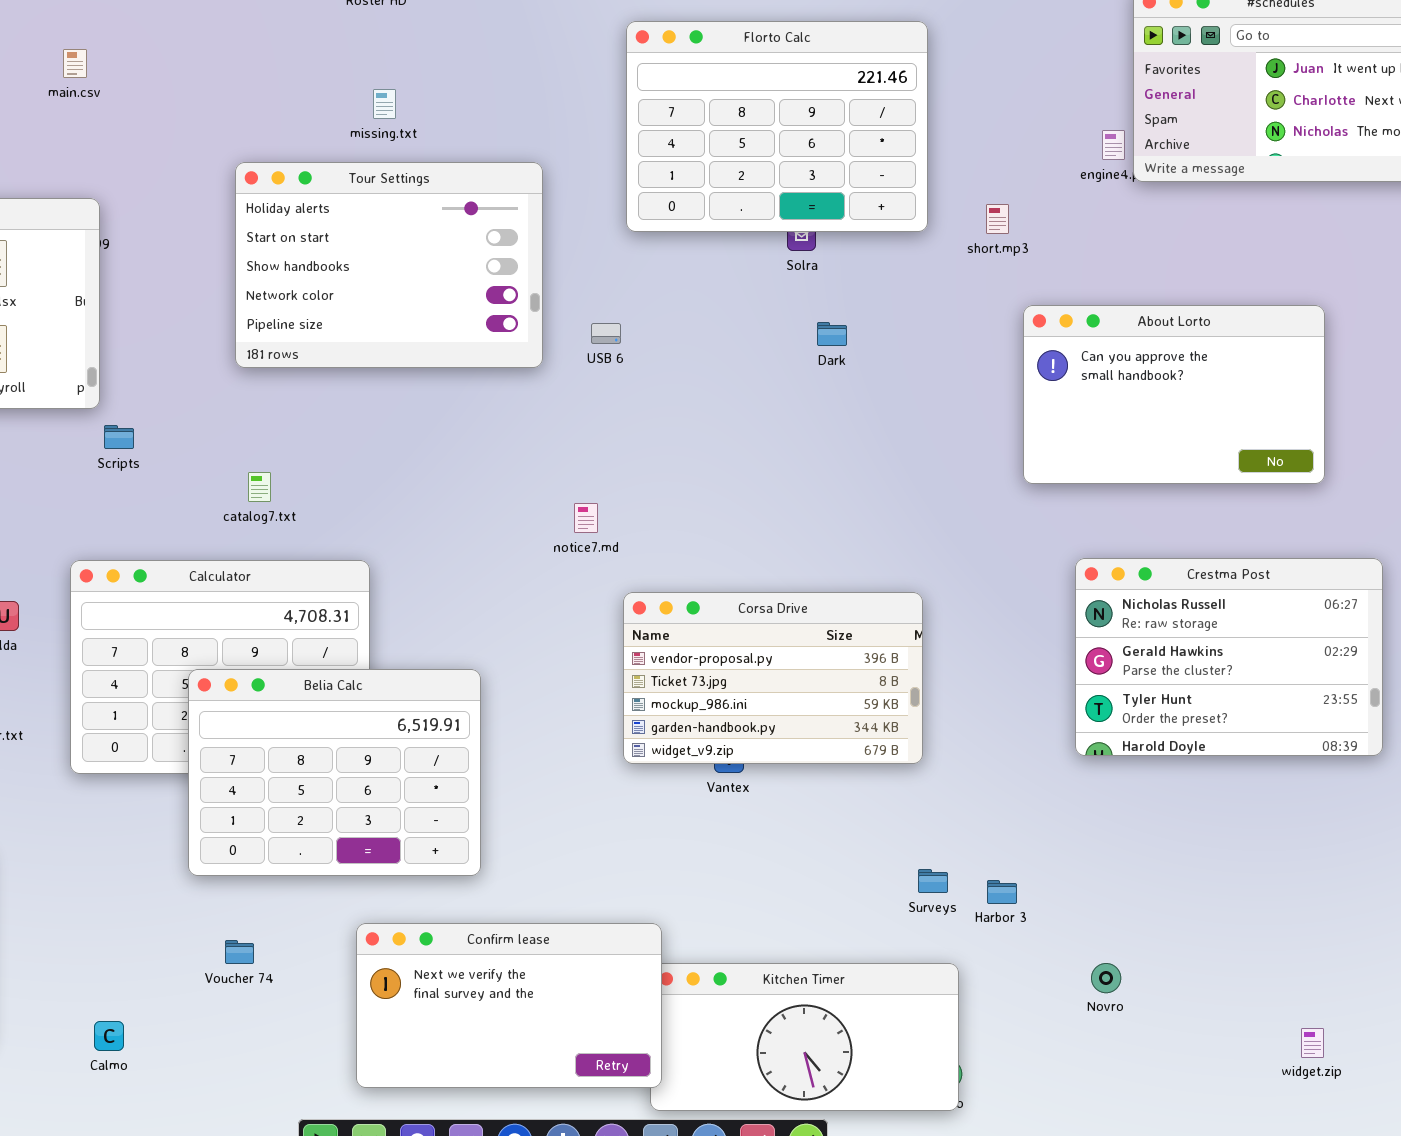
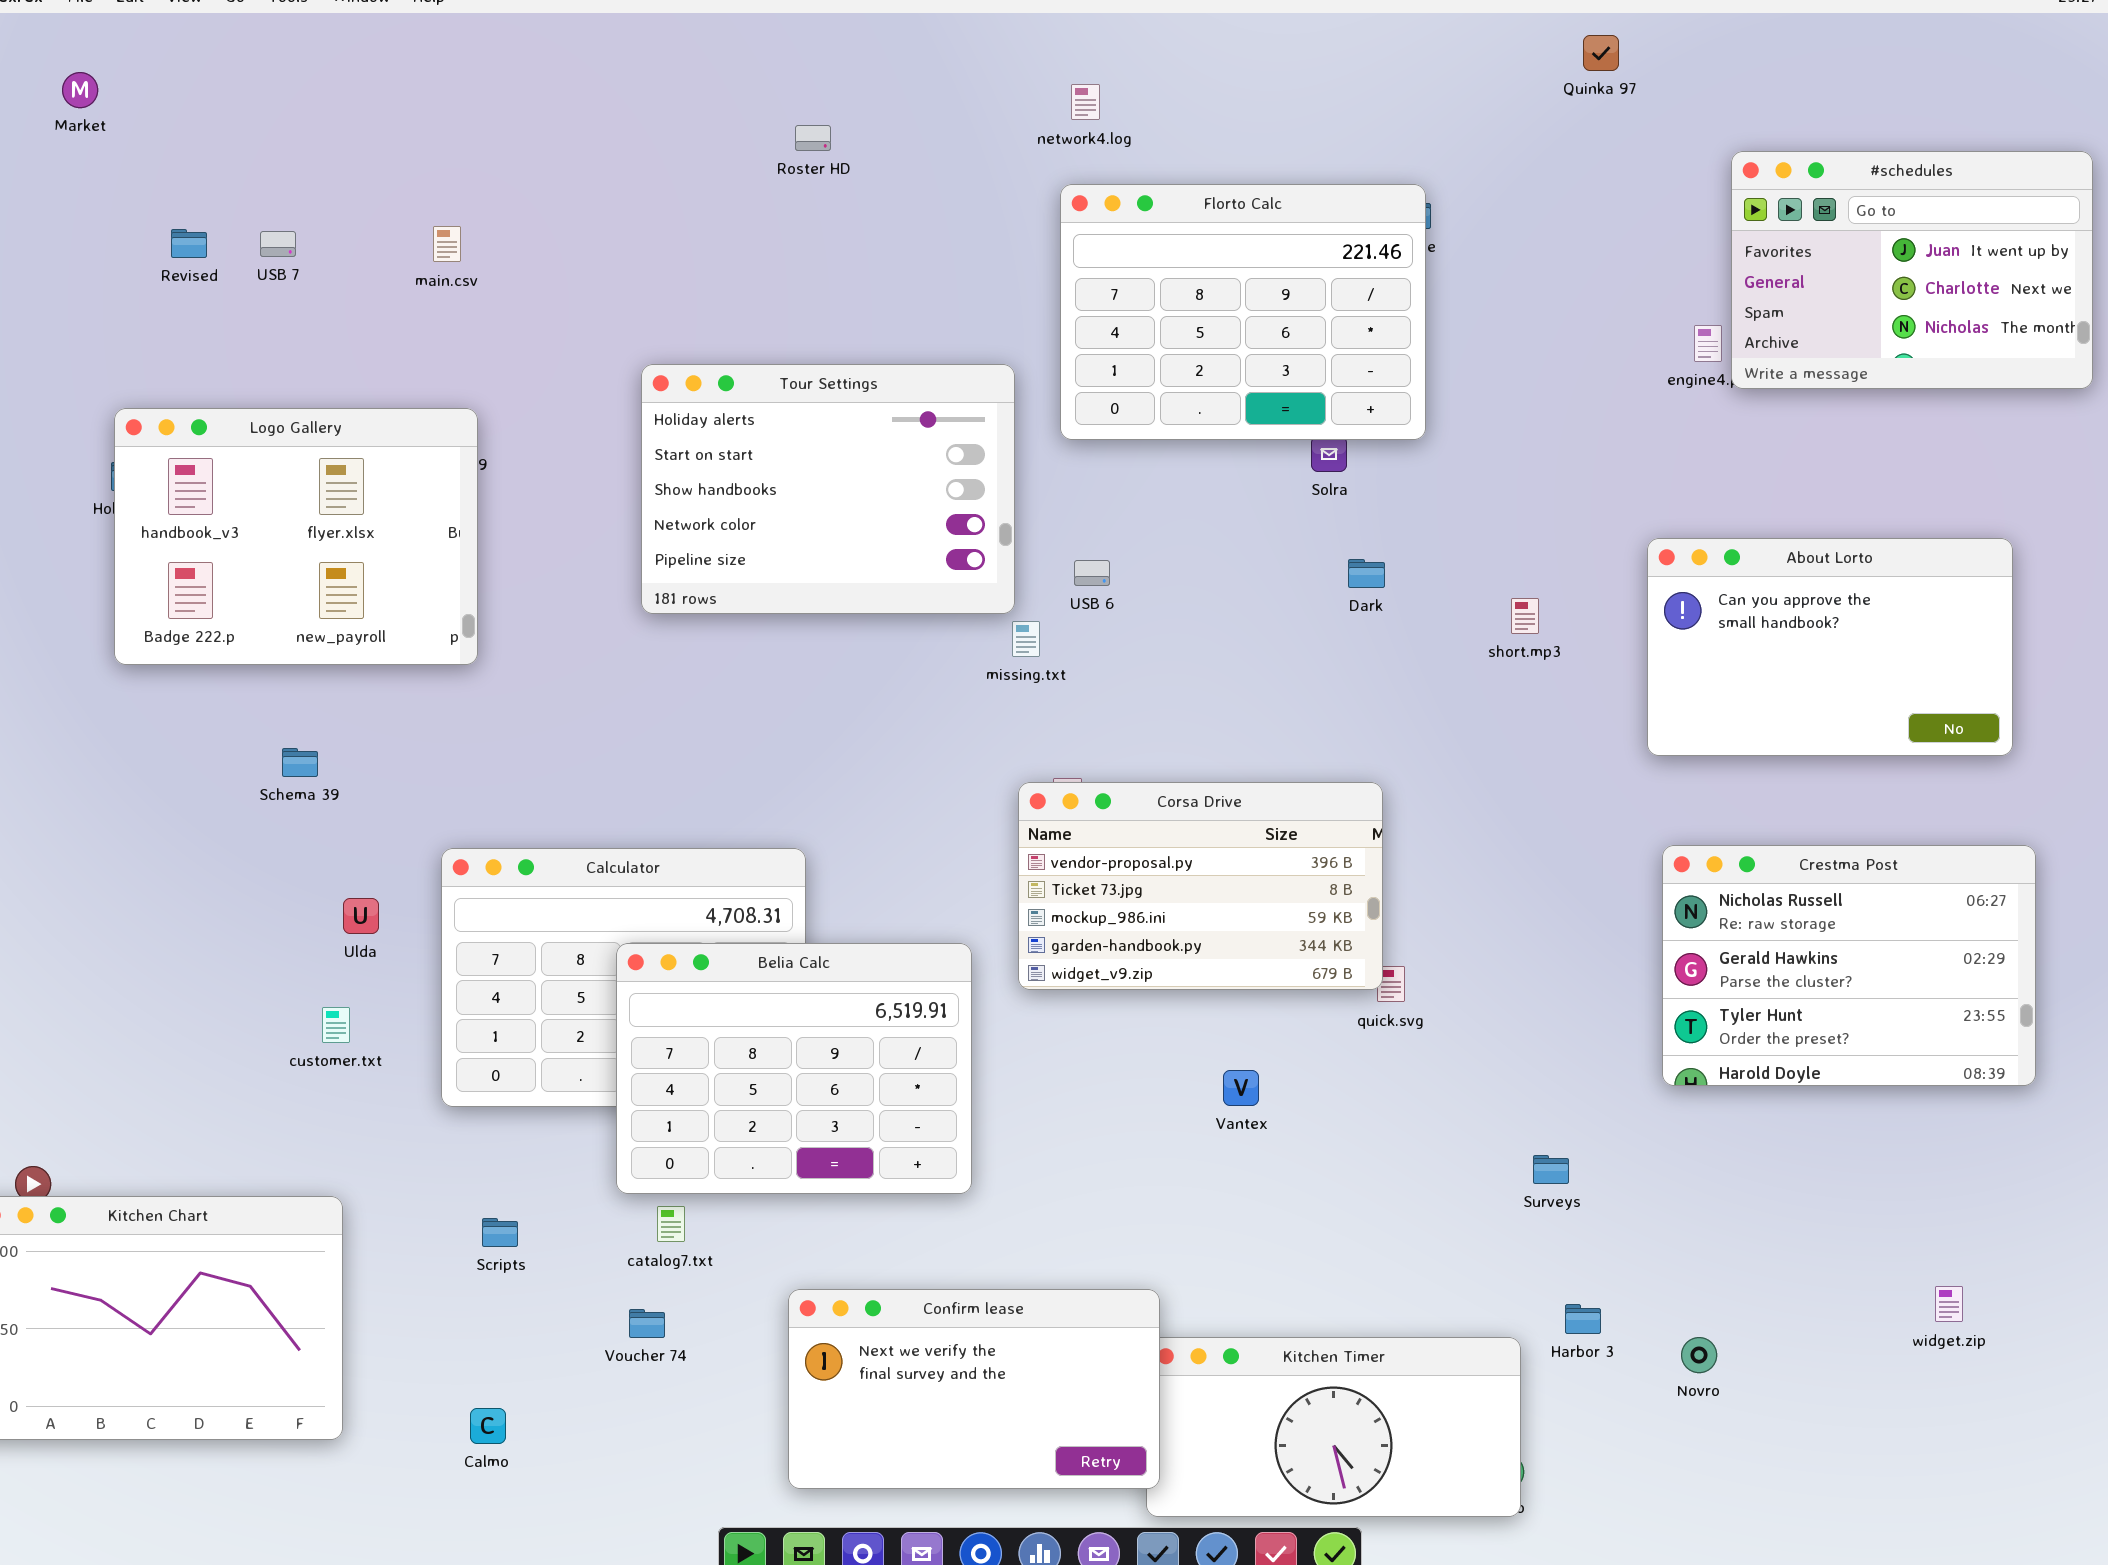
Florto Calc: [626,21,928,232] -> [1060,184,1426,440], moved
missing.txt: [373,89,396,119] -> [1012,621,1040,657], moved
short.mp3: [986,204,1009,234] -> [1511,598,1539,634], moved
About Lorto: [1023,305,1325,484] -> [1647,538,2013,756], moved
Scripts: [104,425,134,449] -> [482,1218,518,1247], moved
catalog7.txt: [248,472,271,502] -> [657,1206,685,1242], moved
Corsa Drive: [623,592,923,764] -> [1018,782,1383,990], moved
Belia Calc: [188,669,481,876] -> [616,943,972,1194], moved
Surveys: [918,869,948,893] -> [1533,1155,1569,1184], moved
Harbor 3: [987,880,1017,904] -> [1565,1304,1601,1334], moved
widget.zip: [1301,1028,1324,1058] -> [1935,1286,1963,1322], moved

